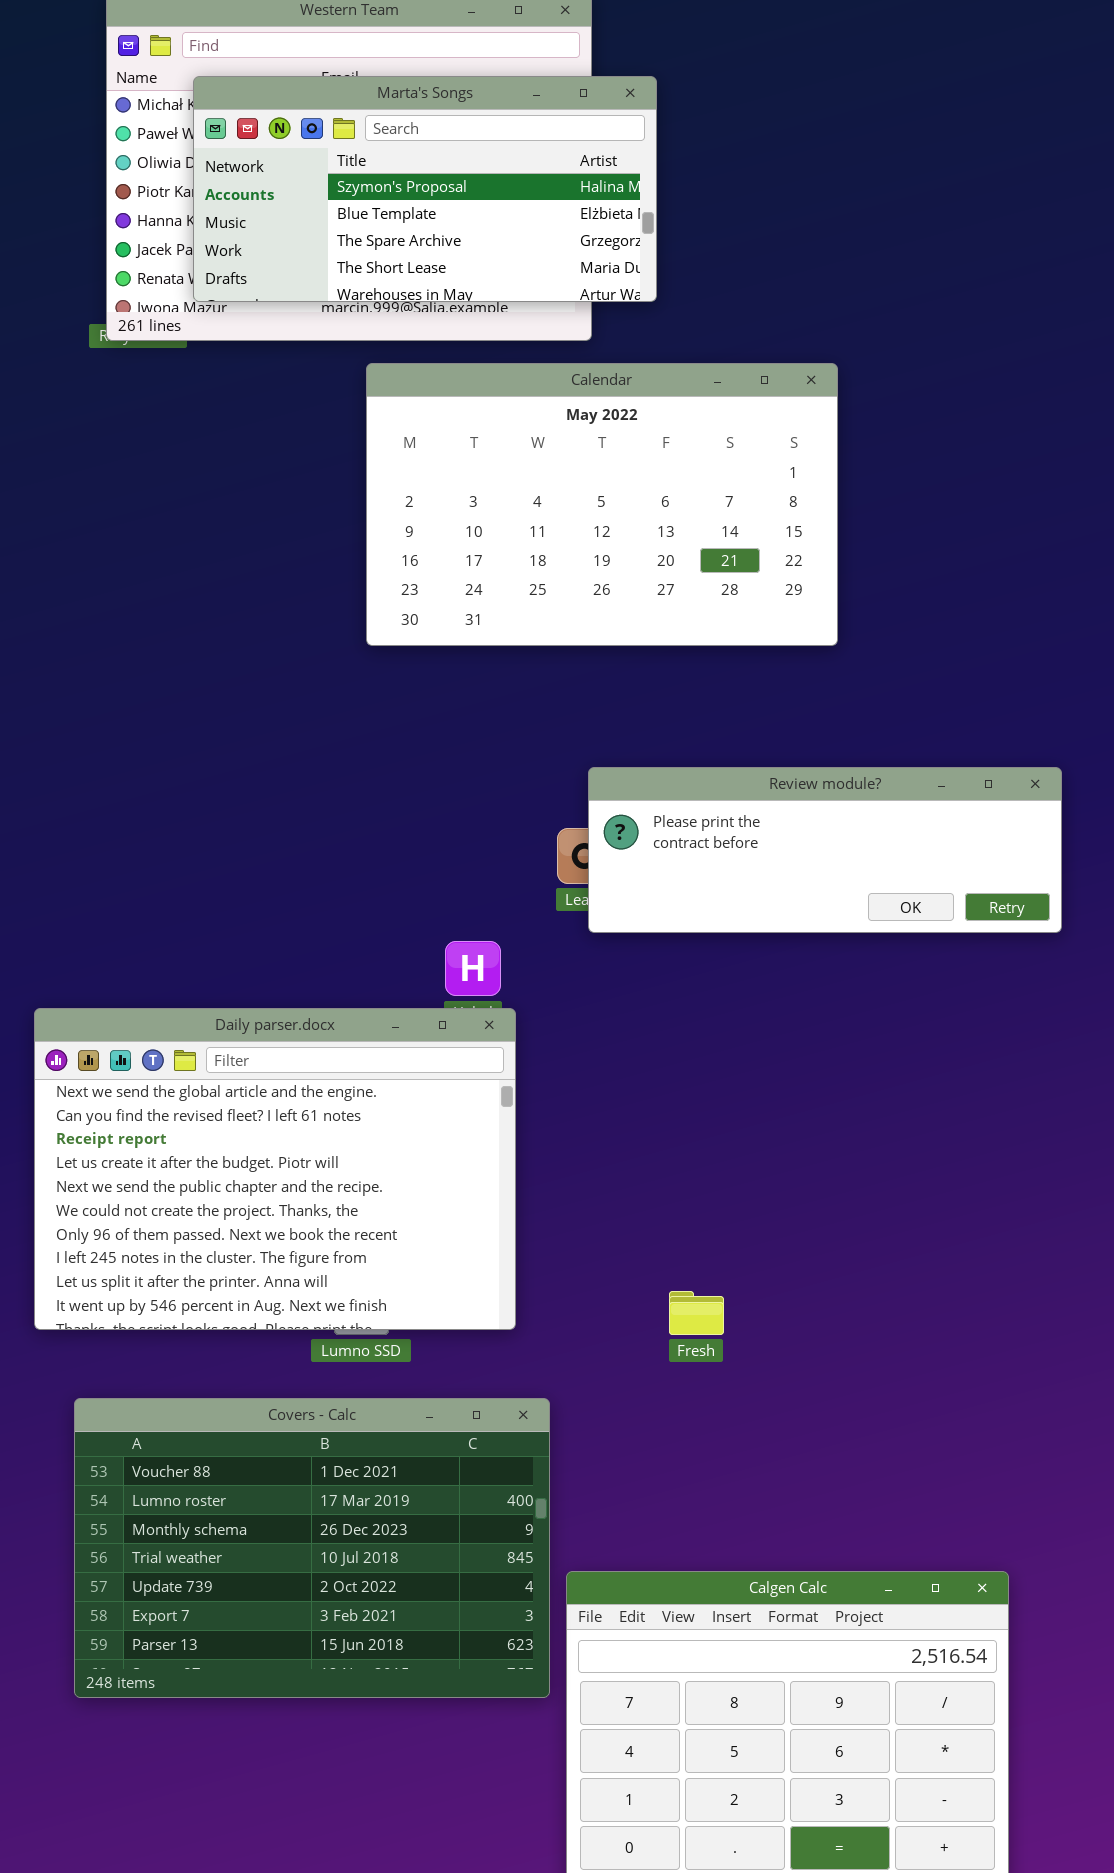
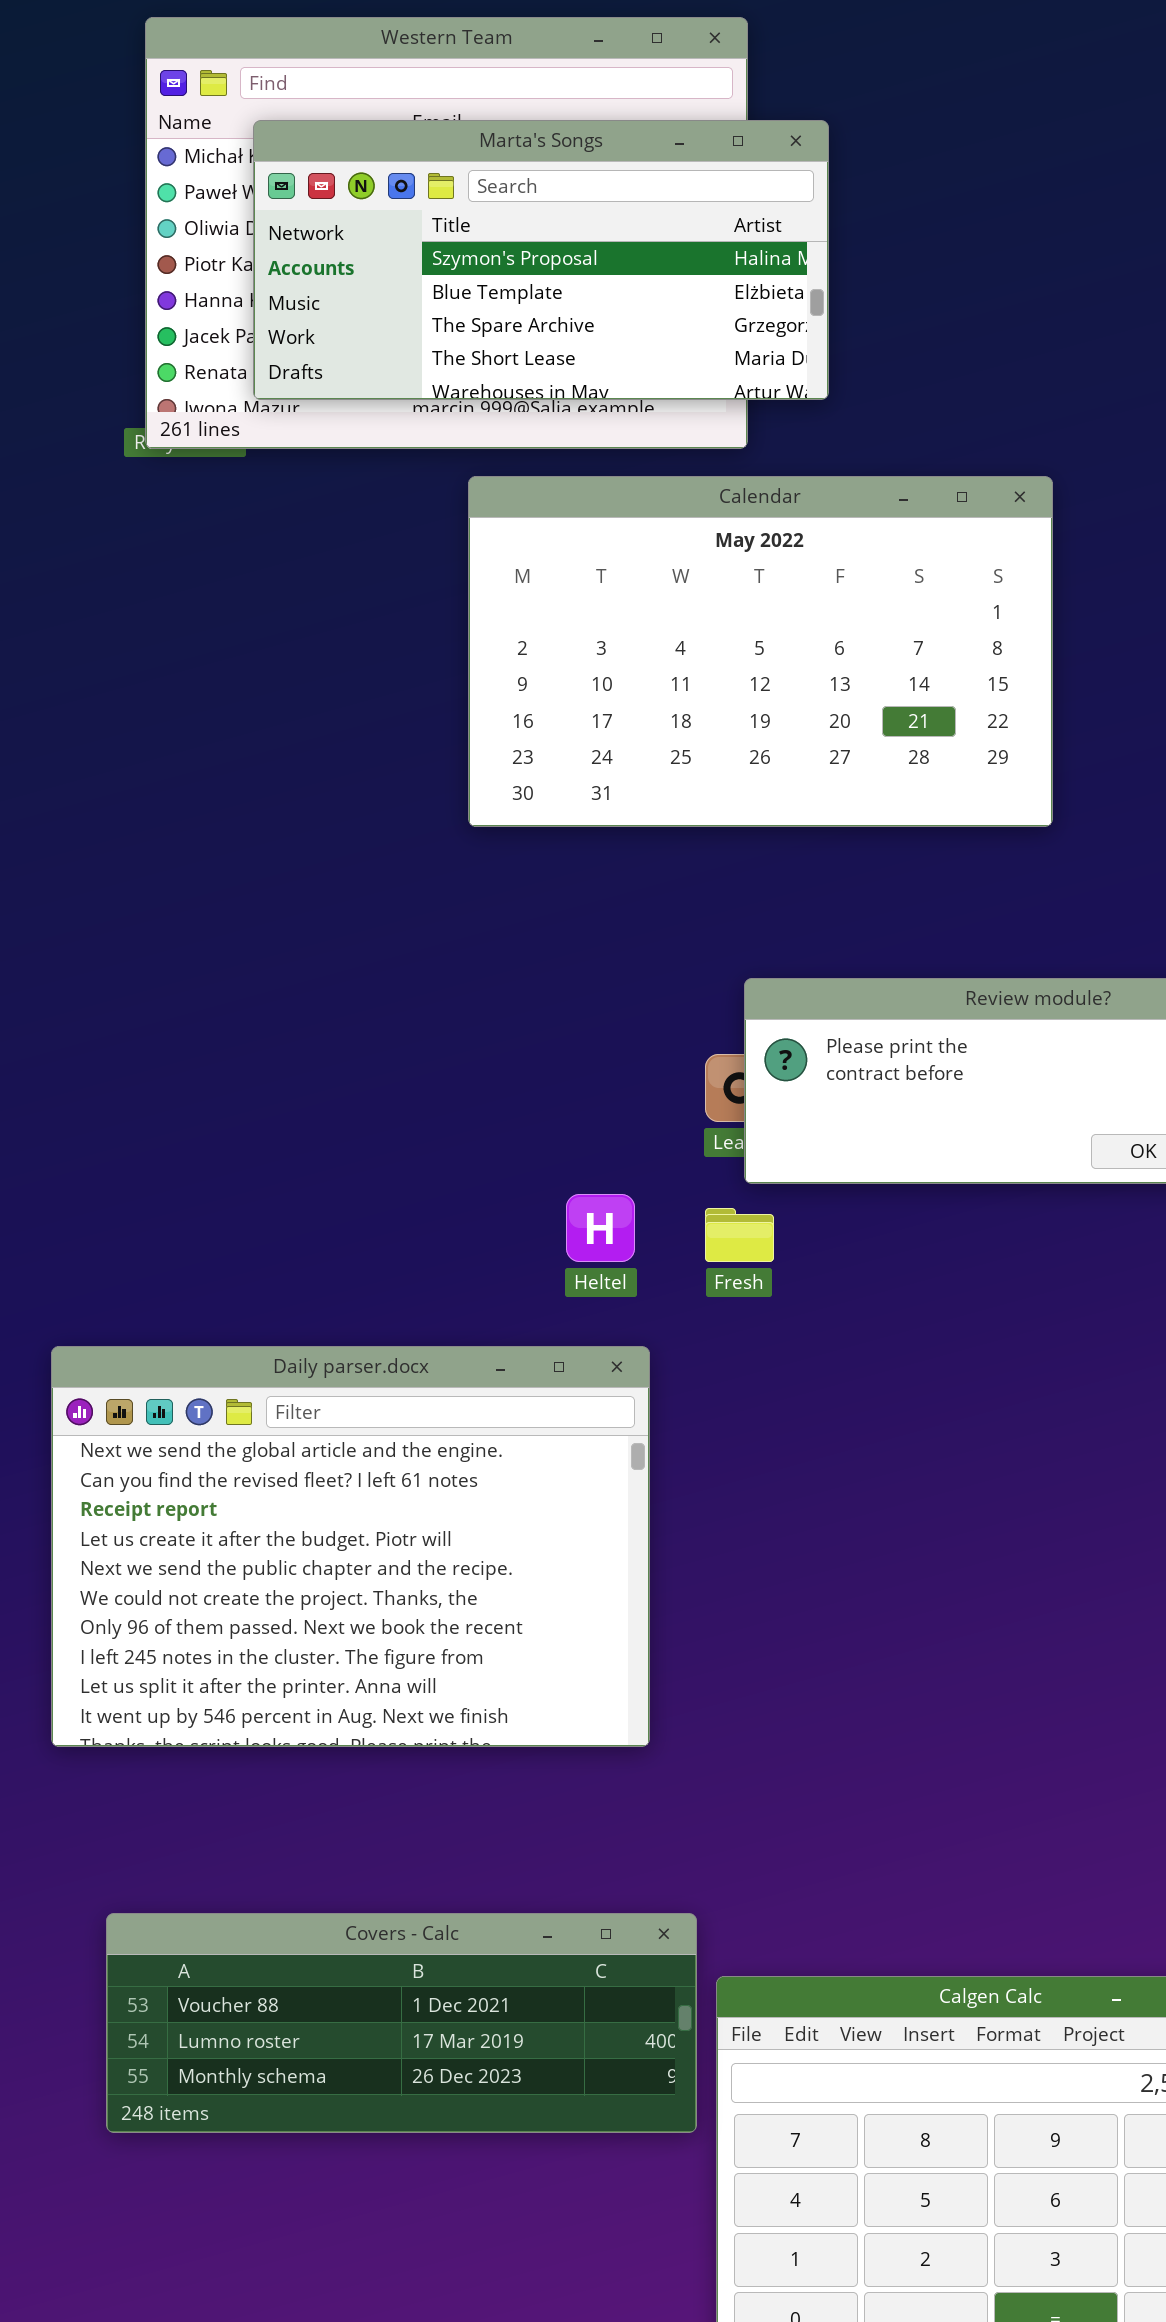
Daily parser.docx: [34,1008,516,1330] -> [51,1346,650,1747], moved
Fresh: [669,1291,724,1335] -> [705,1208,774,1262], moved
Covers - Calc: [74,1398,550,1698] -> [106,1913,697,2133], resized

